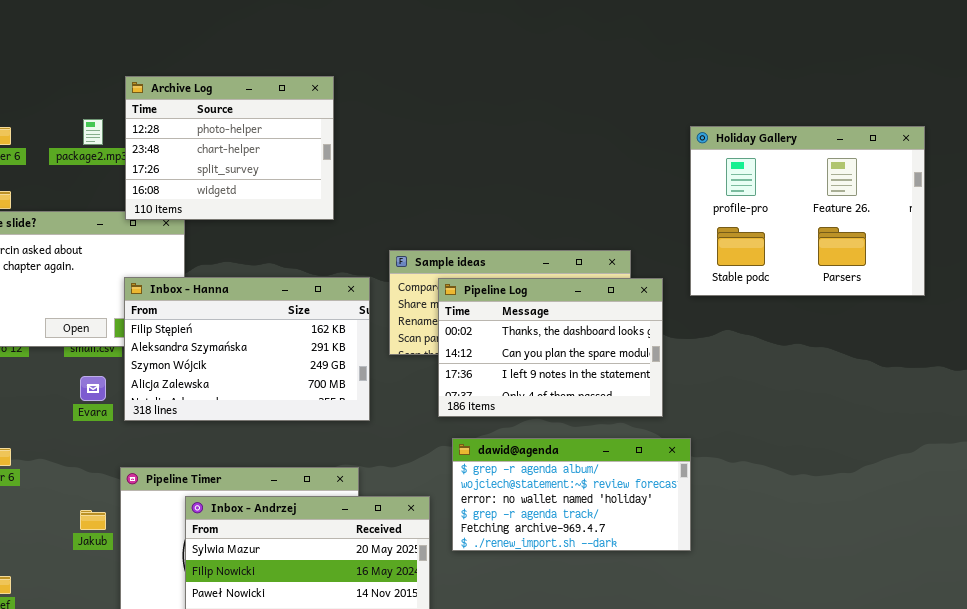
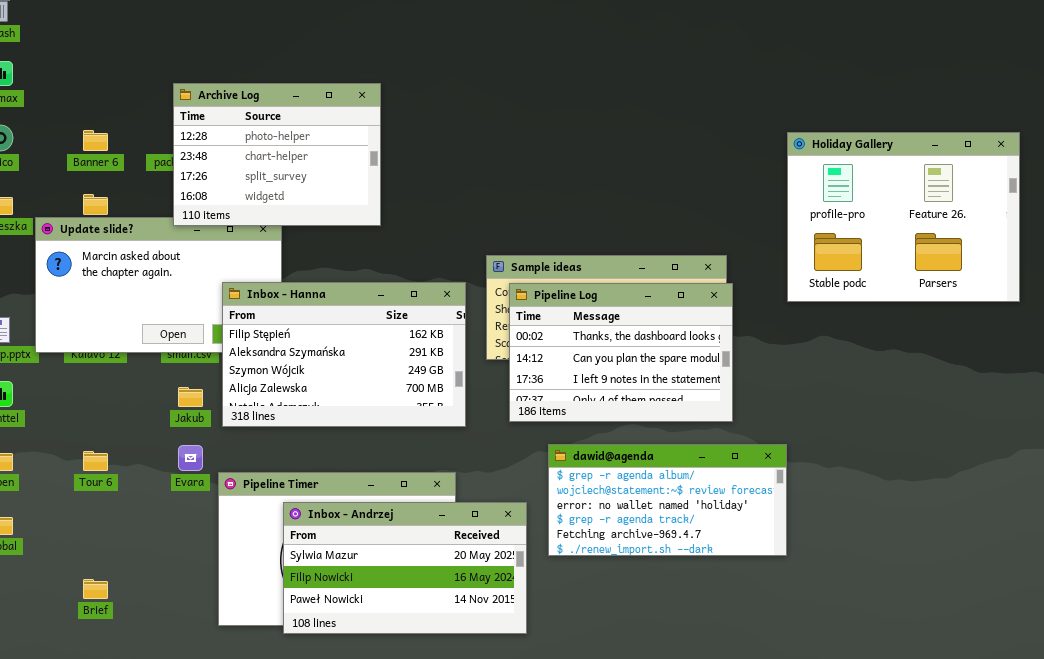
Archive Log: [125,76,334,220] -> [173,83,381,226], moved
Pipeline Log: [438,278,663,417] -> [509,283,733,422], moved
Evara: [80,376,106,401] -> [178,445,203,471], moved
Jakub: [80,510,106,530] -> [178,387,203,407], moved

